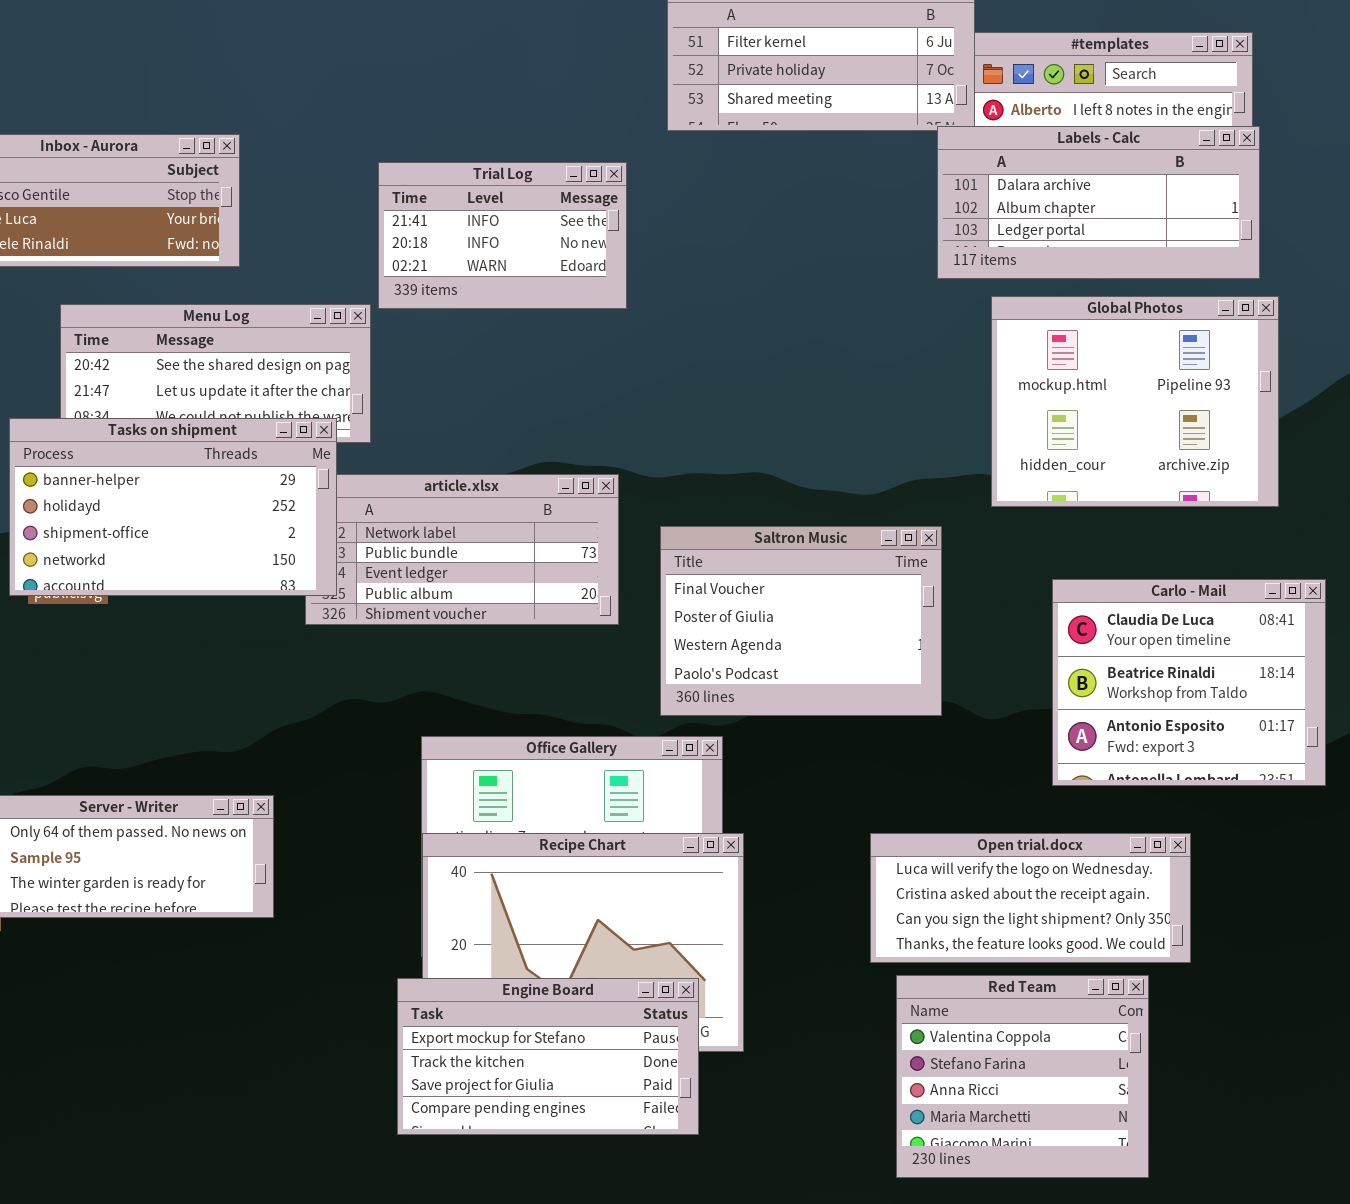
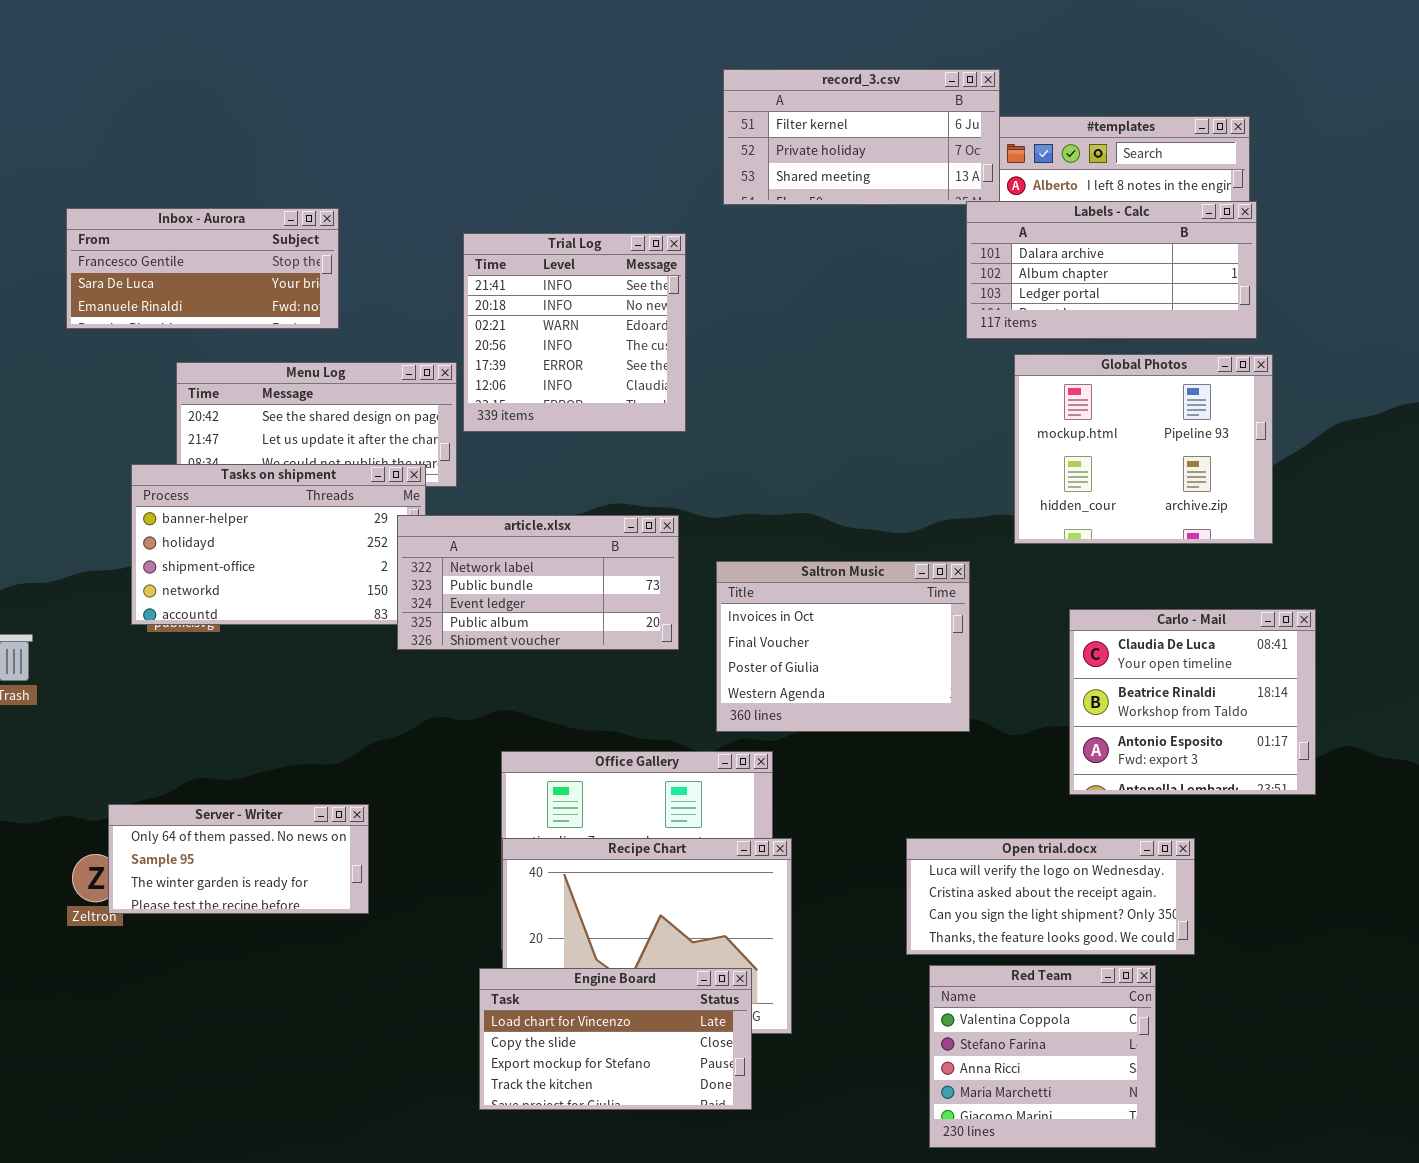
Trial Log: [378,162,627,309] -> [463,233,686,432], resized
article.xlsx: [305,474,619,625] -> [397,515,679,650], raised
Saltron Music: [660,526,942,716] -> [716,561,970,732], scrolled up 1 row
Engine Board: [397,978,699,1135] -> [479,968,752,1110], scrolled up 2 rows

